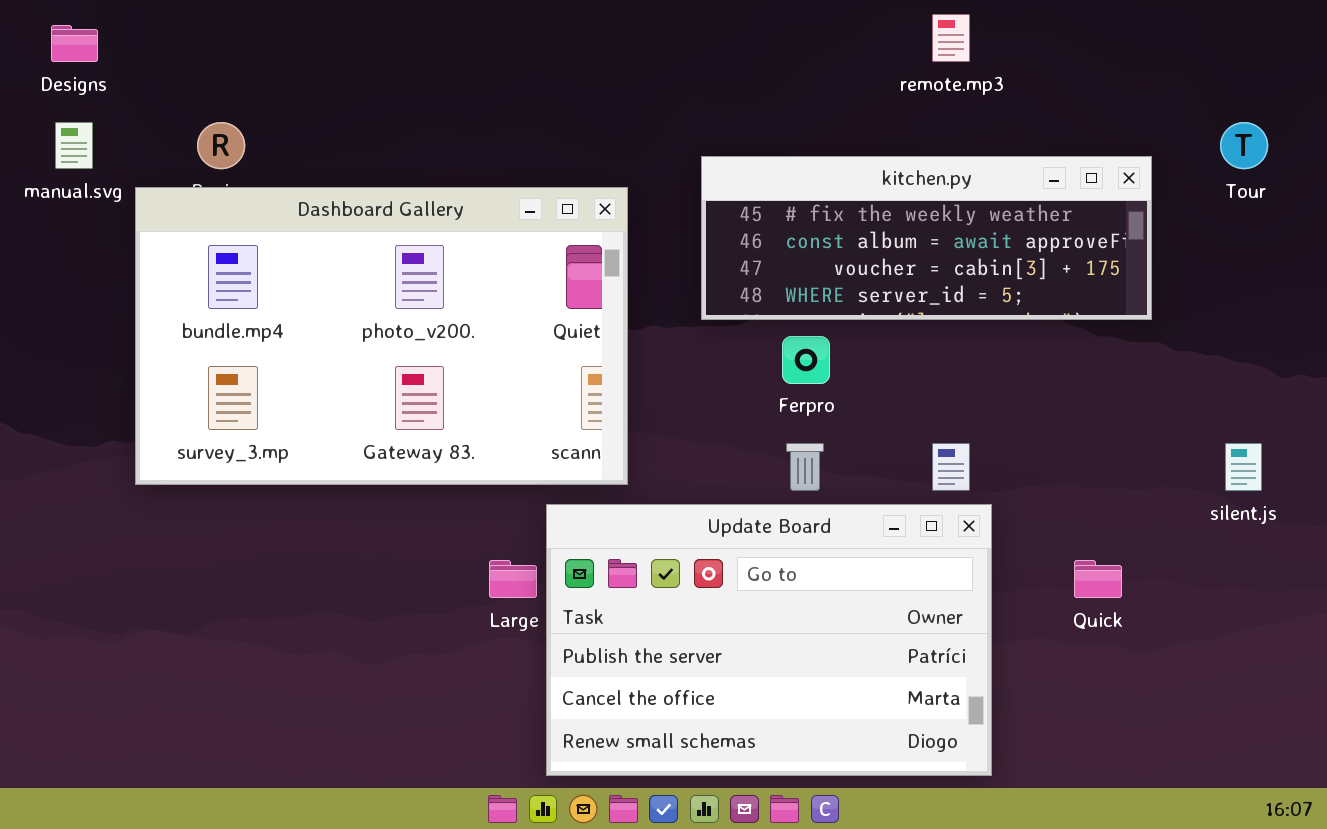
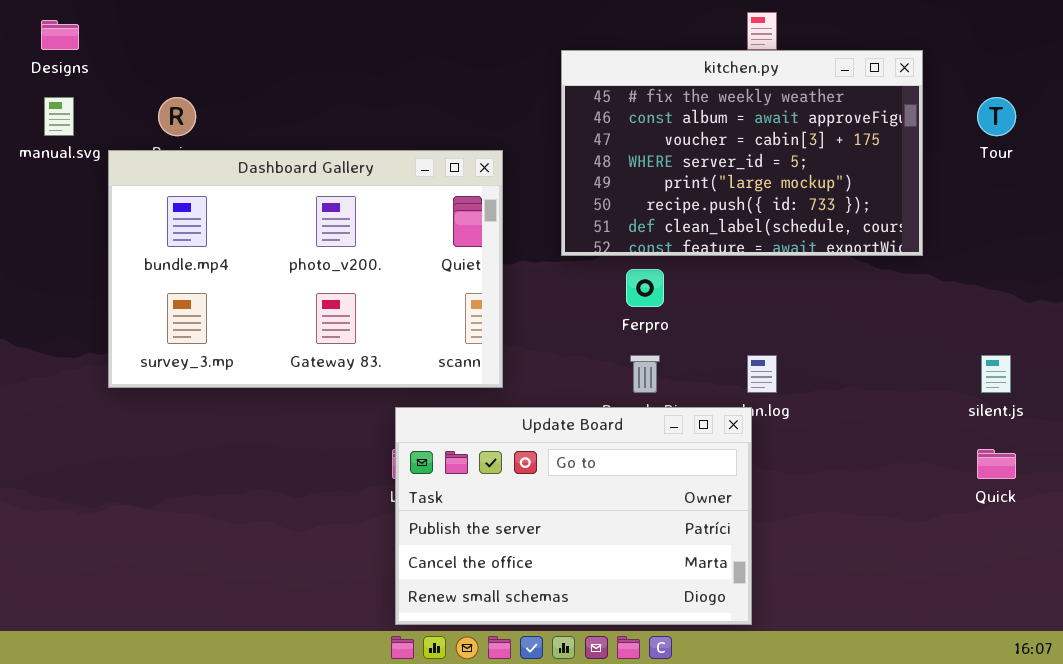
kitchen.py: [701,156,1152,320] -> [561,50,923,256], resized
Update Board: [546,504,992,776] -> [395,407,752,625], moved
Quick: [1074,560,1122,598] -> [977,449,1016,479], moved

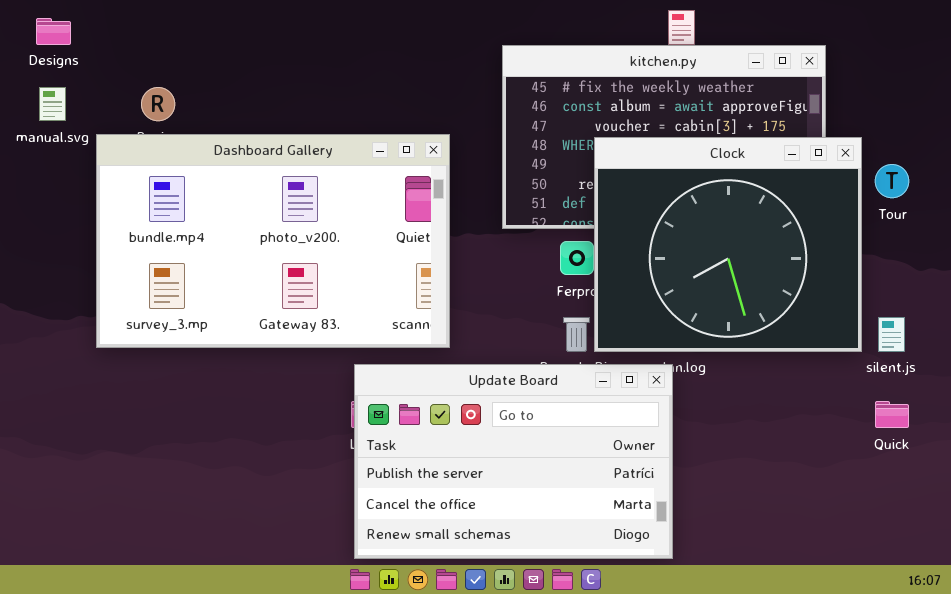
Tour: [977,97,1016,136] -> [875,164,909,198], moved
Clock: none -> [594,137,862,352], opened

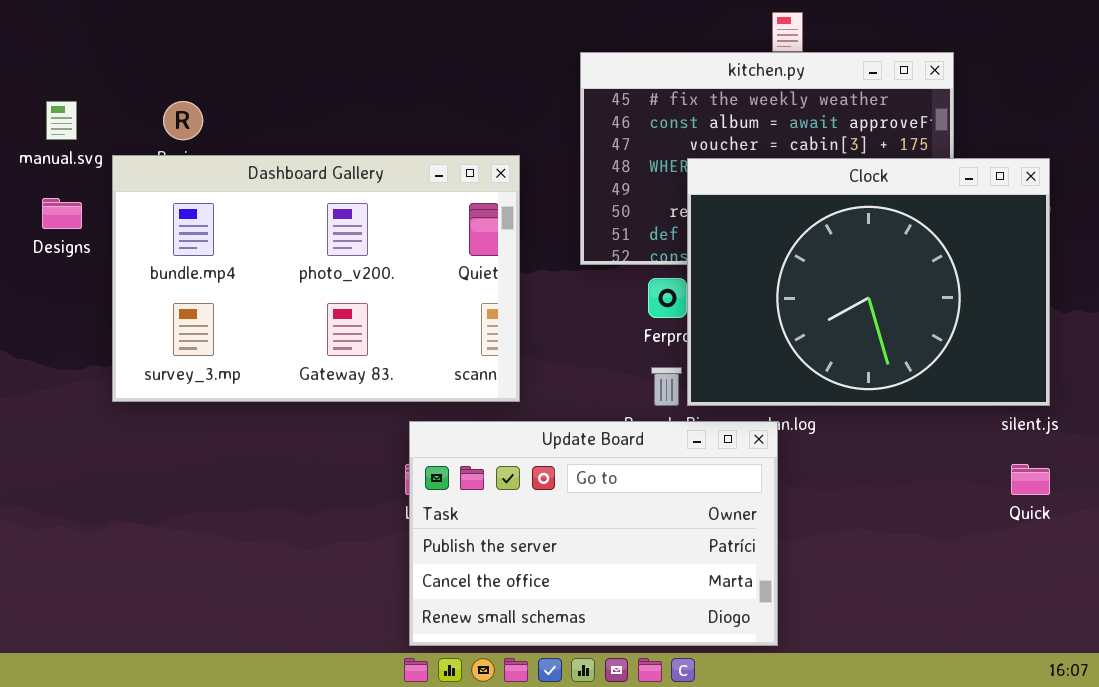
Designs: [36,18,71,45] -> [42,198,82,229], moved
Clock: [594,137,862,352] -> [687,158,1050,406], resized

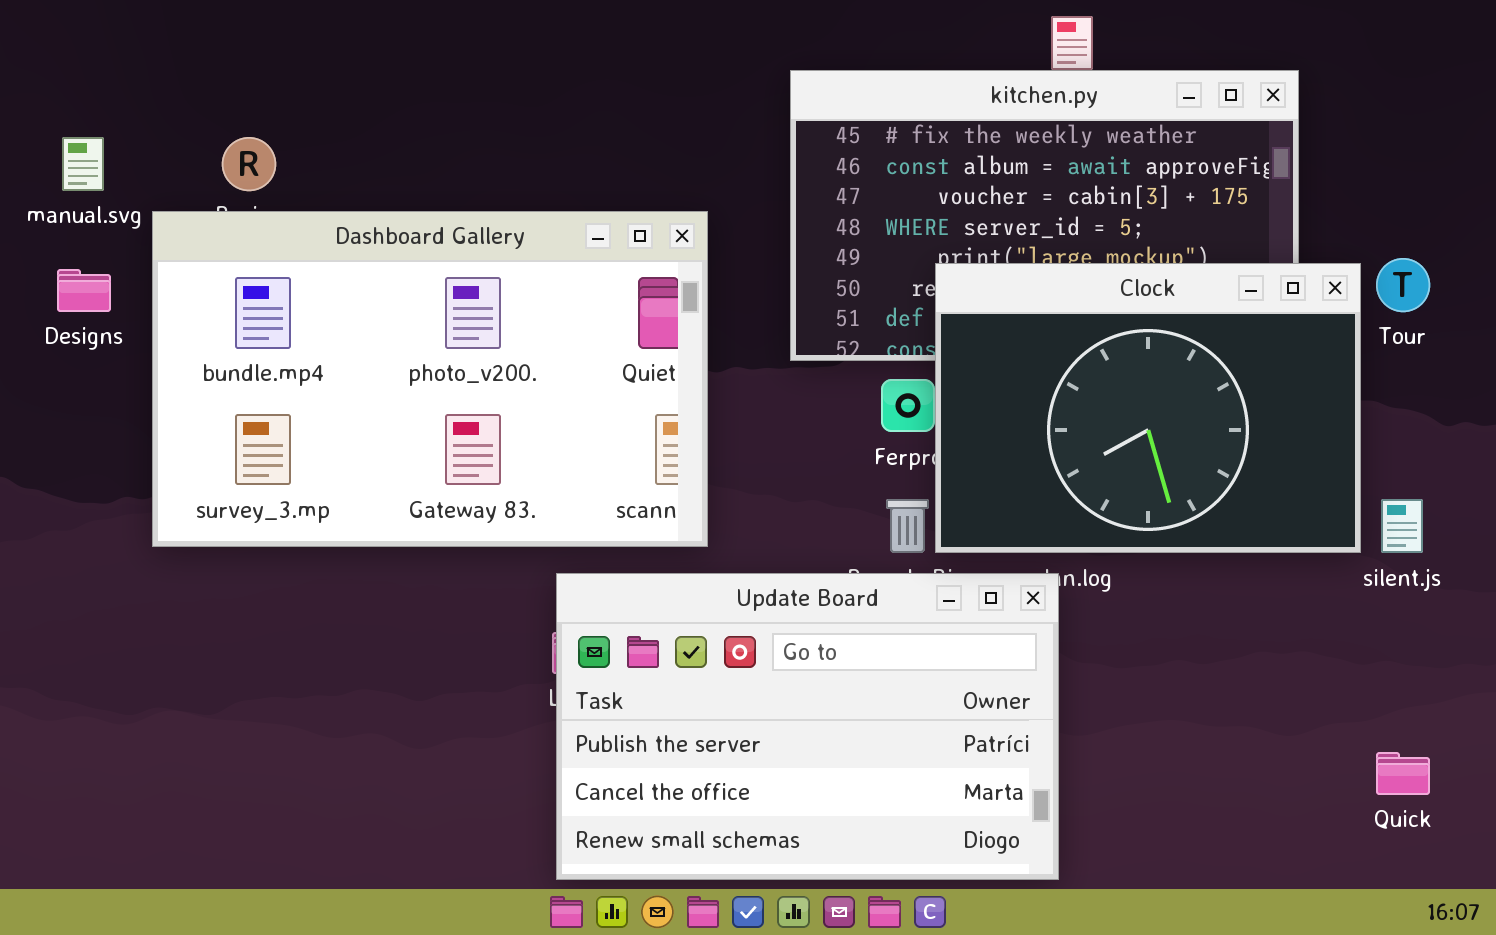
Clock: [687,158,1050,406] -> [935,263,1361,553], resized
Quick: [1011,464,1050,495] -> [1376,752,1430,795], moved

